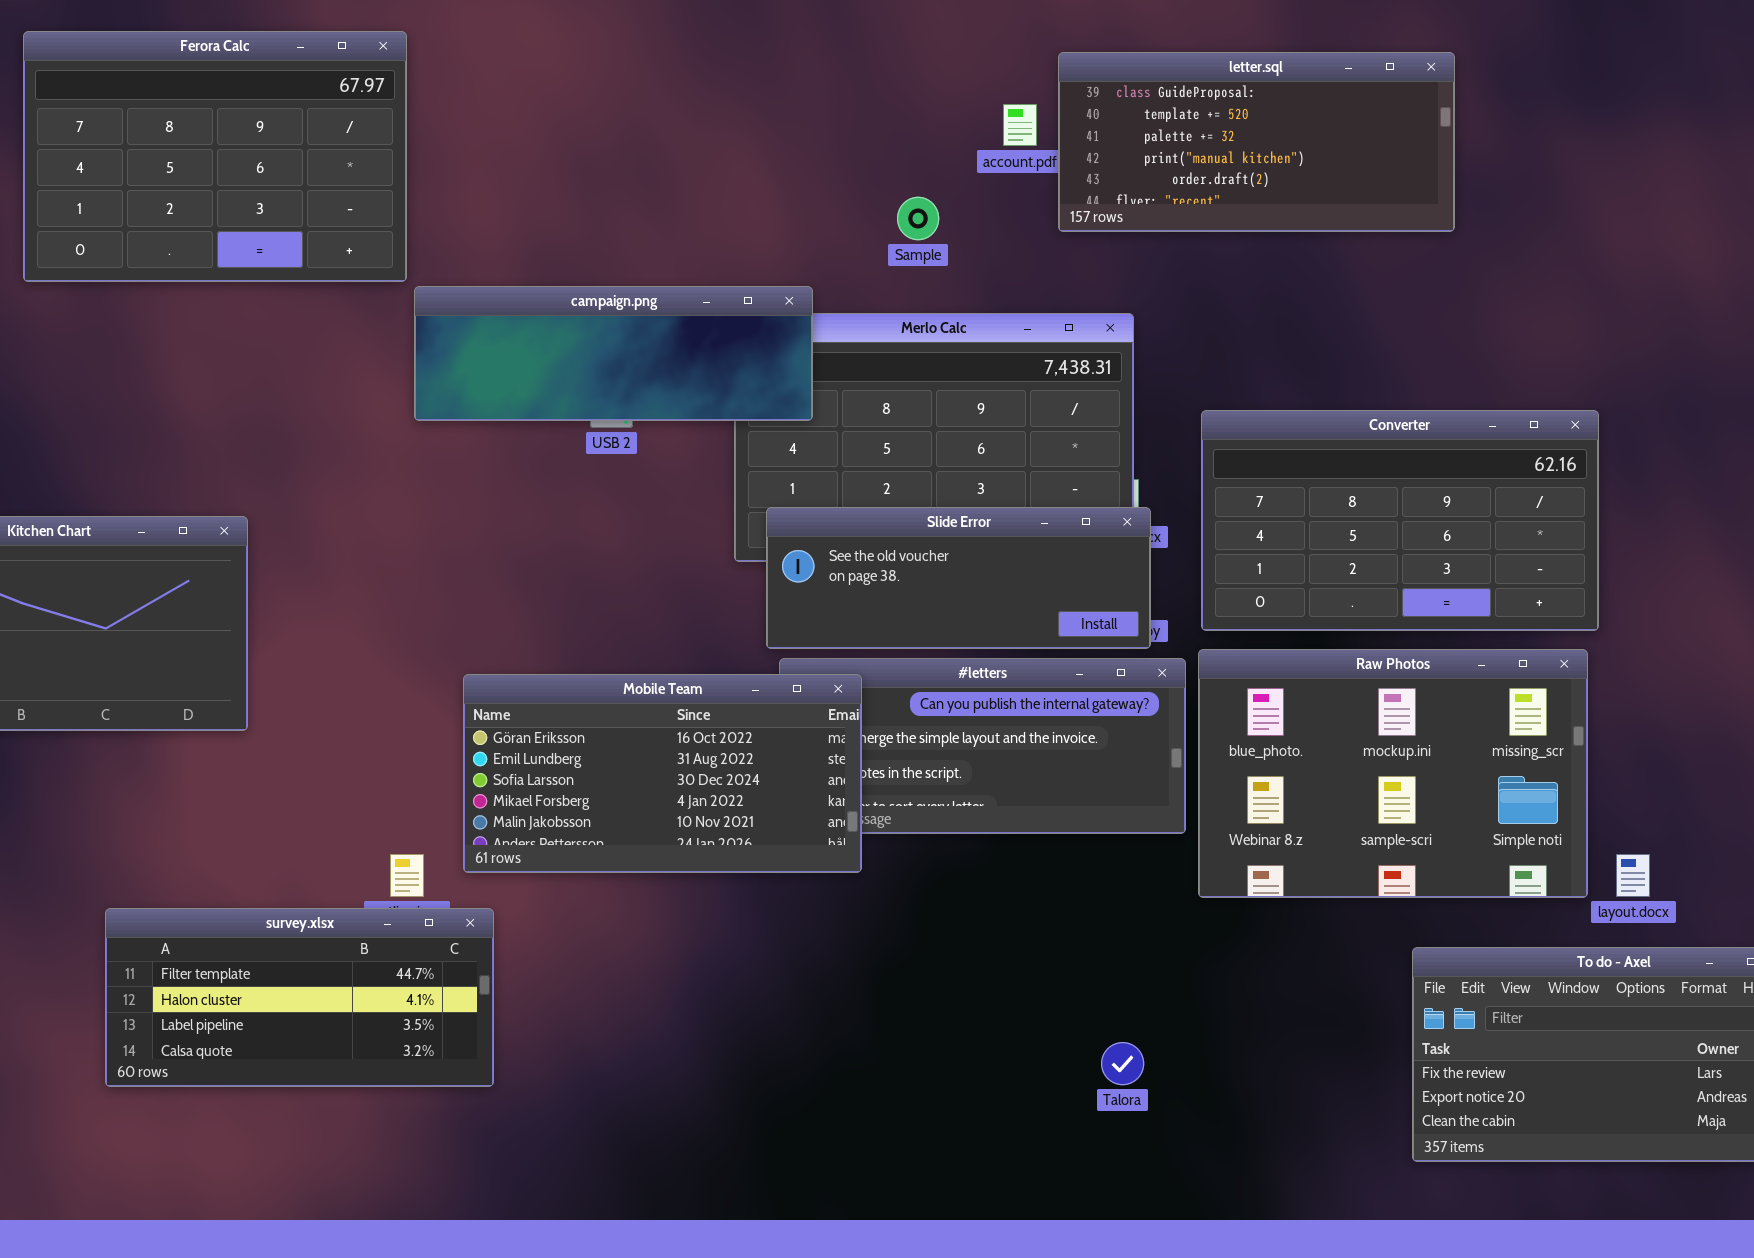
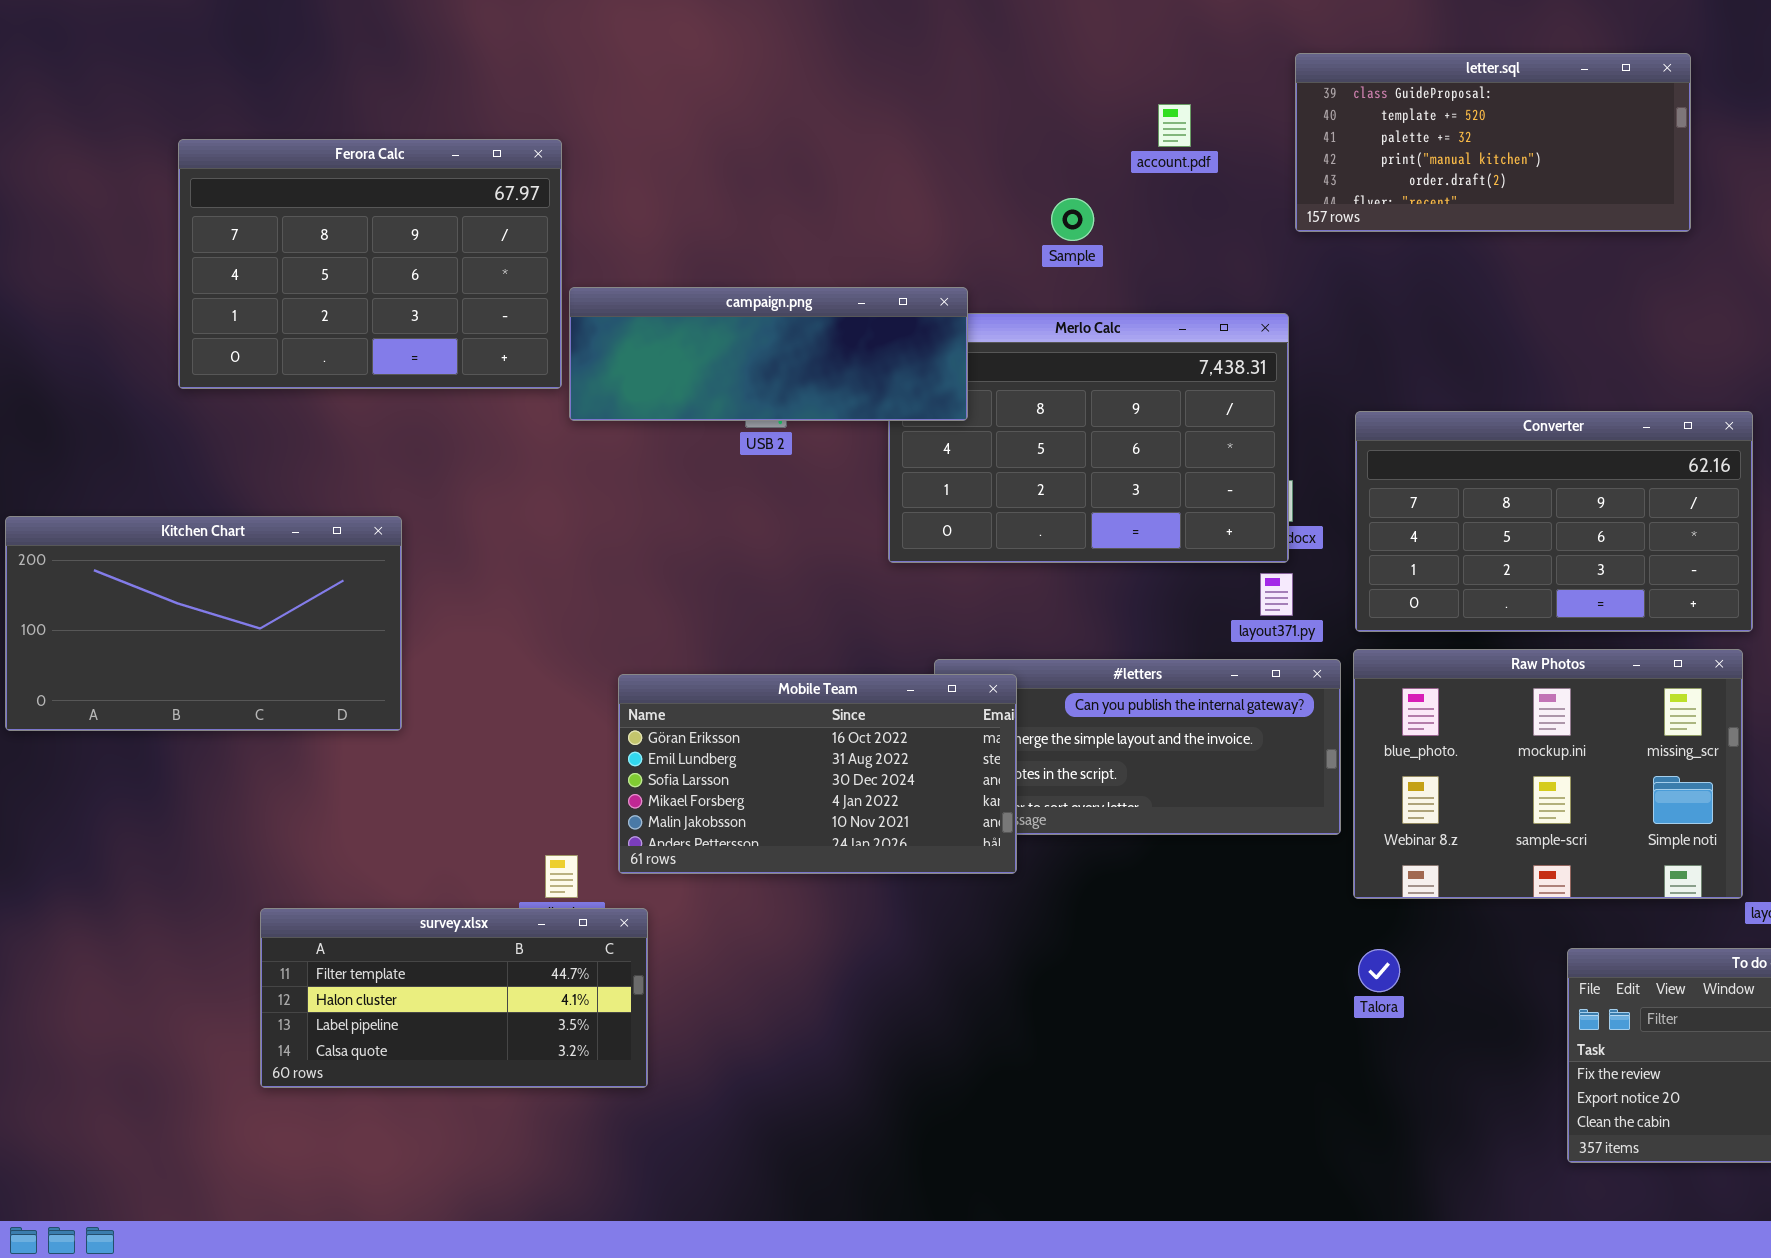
Ferora Calc: [23,31,407,282] -> [178,139,562,389], moved
letter.sql: [1058,52,1455,232] -> [1295,53,1691,232], moved
Slide Error: [766,507,1151,649] -> none, closed
Talora: [1101,1042,1144,1085] -> [1358,949,1400,992], moved

